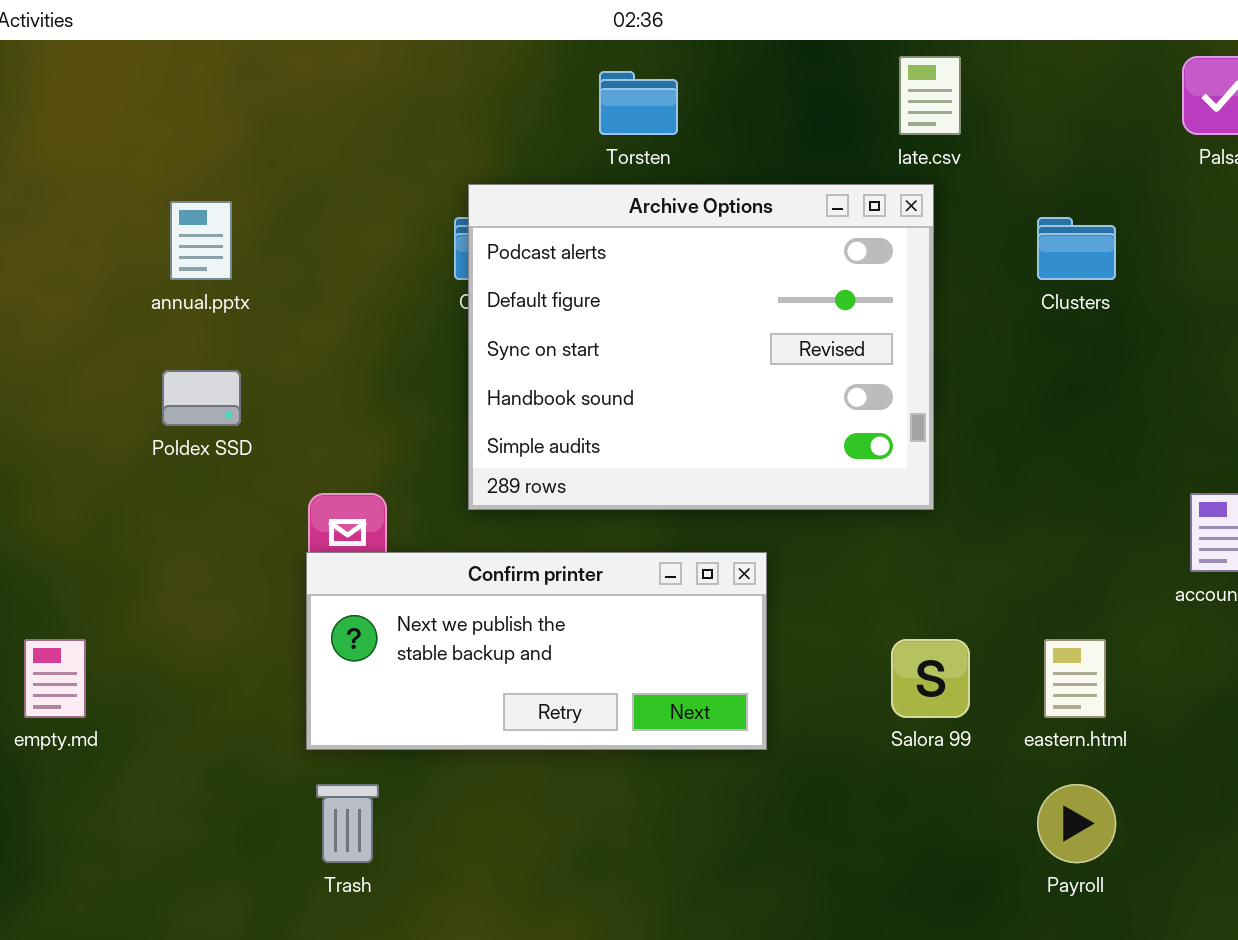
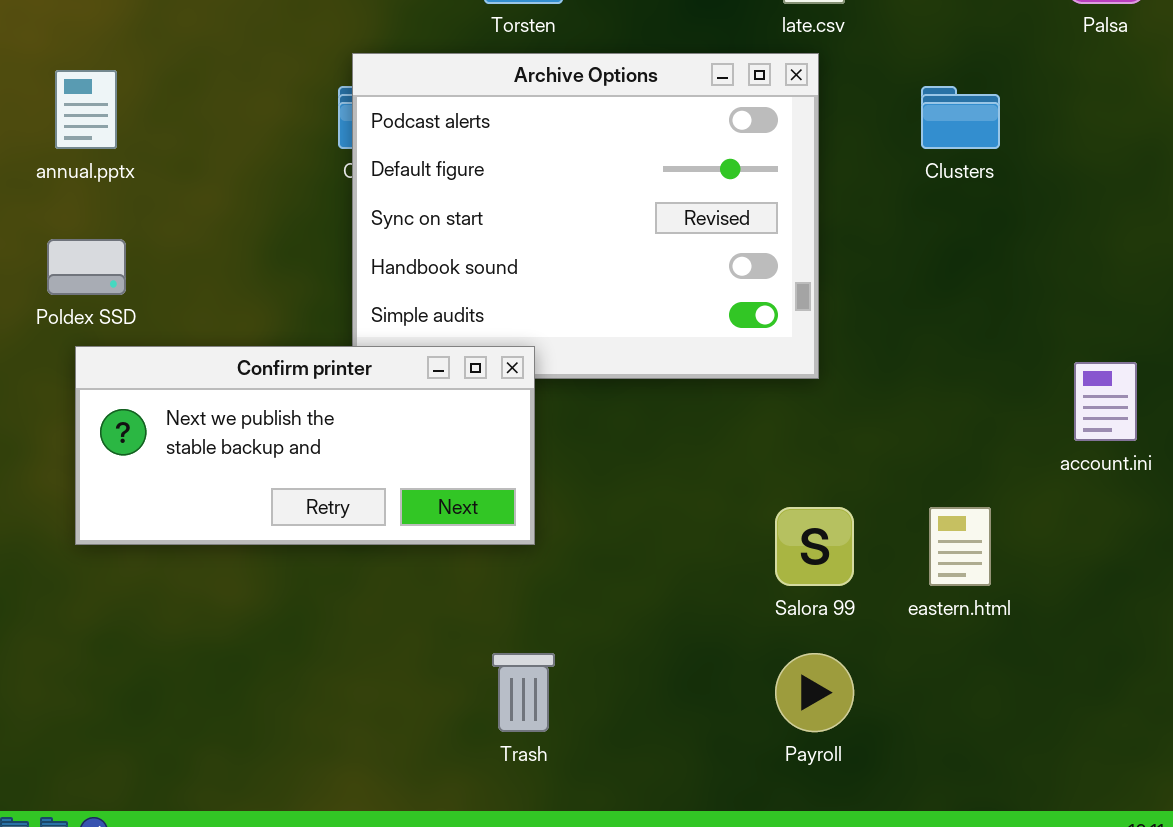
Confirm printer: [306,552,767,750] -> [75,346,535,545], moved
Trash: [316,784,379,863] -> [492,653,555,732], moved
Payroll: [1037,784,1116,863] -> [775,653,854,732], moved

